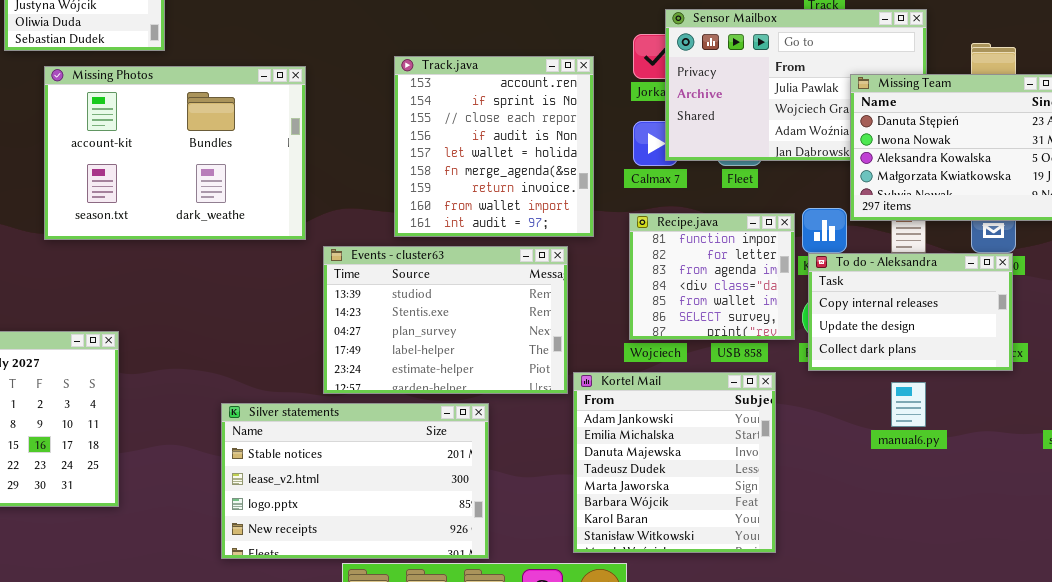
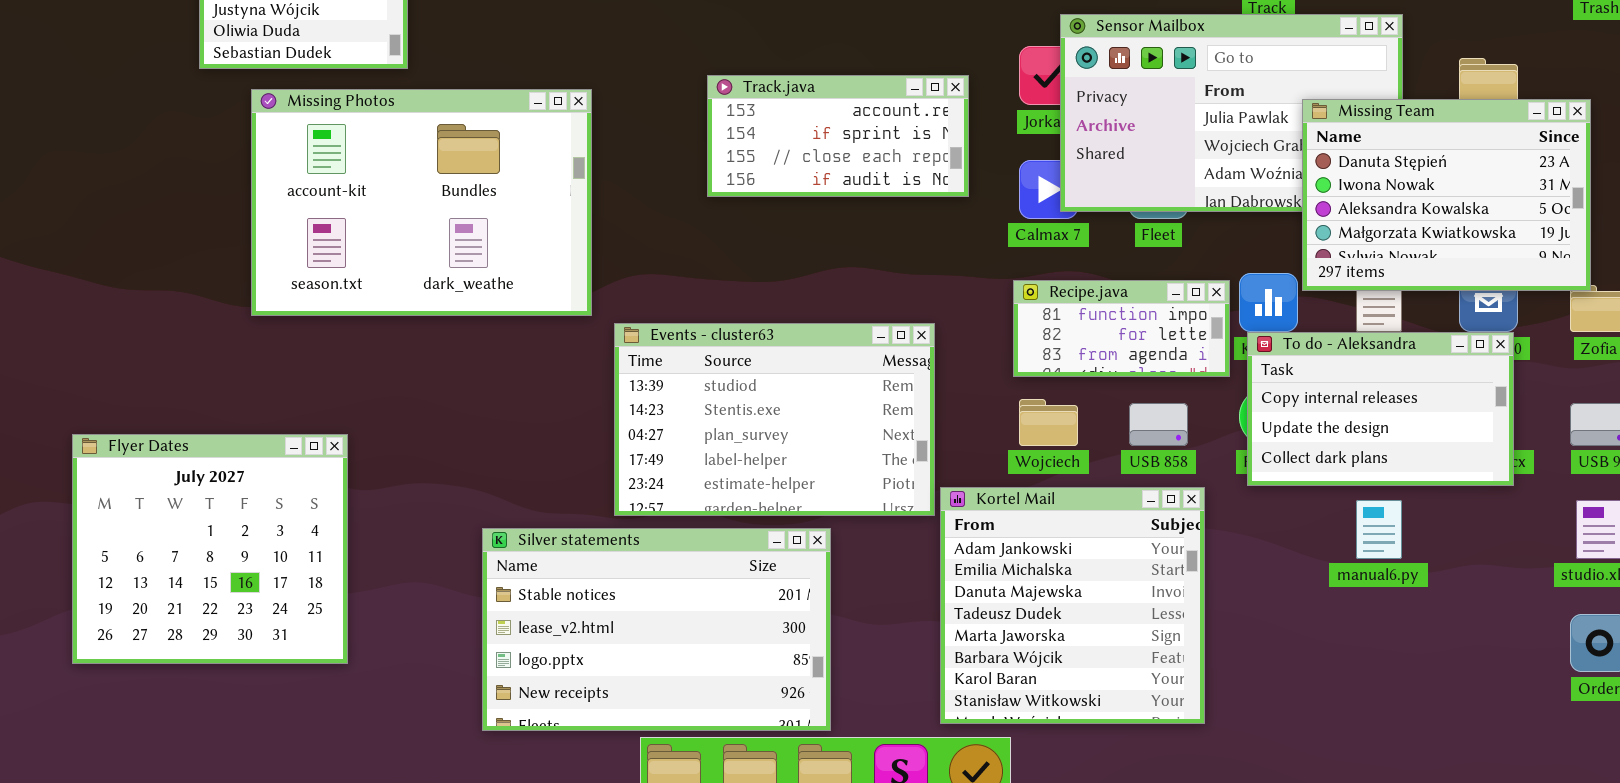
Track.java: [394,56,594,237] -> [707,75,969,197], resized
Recipe.java: [629,213,795,340] -> [1013,280,1230,377], resized

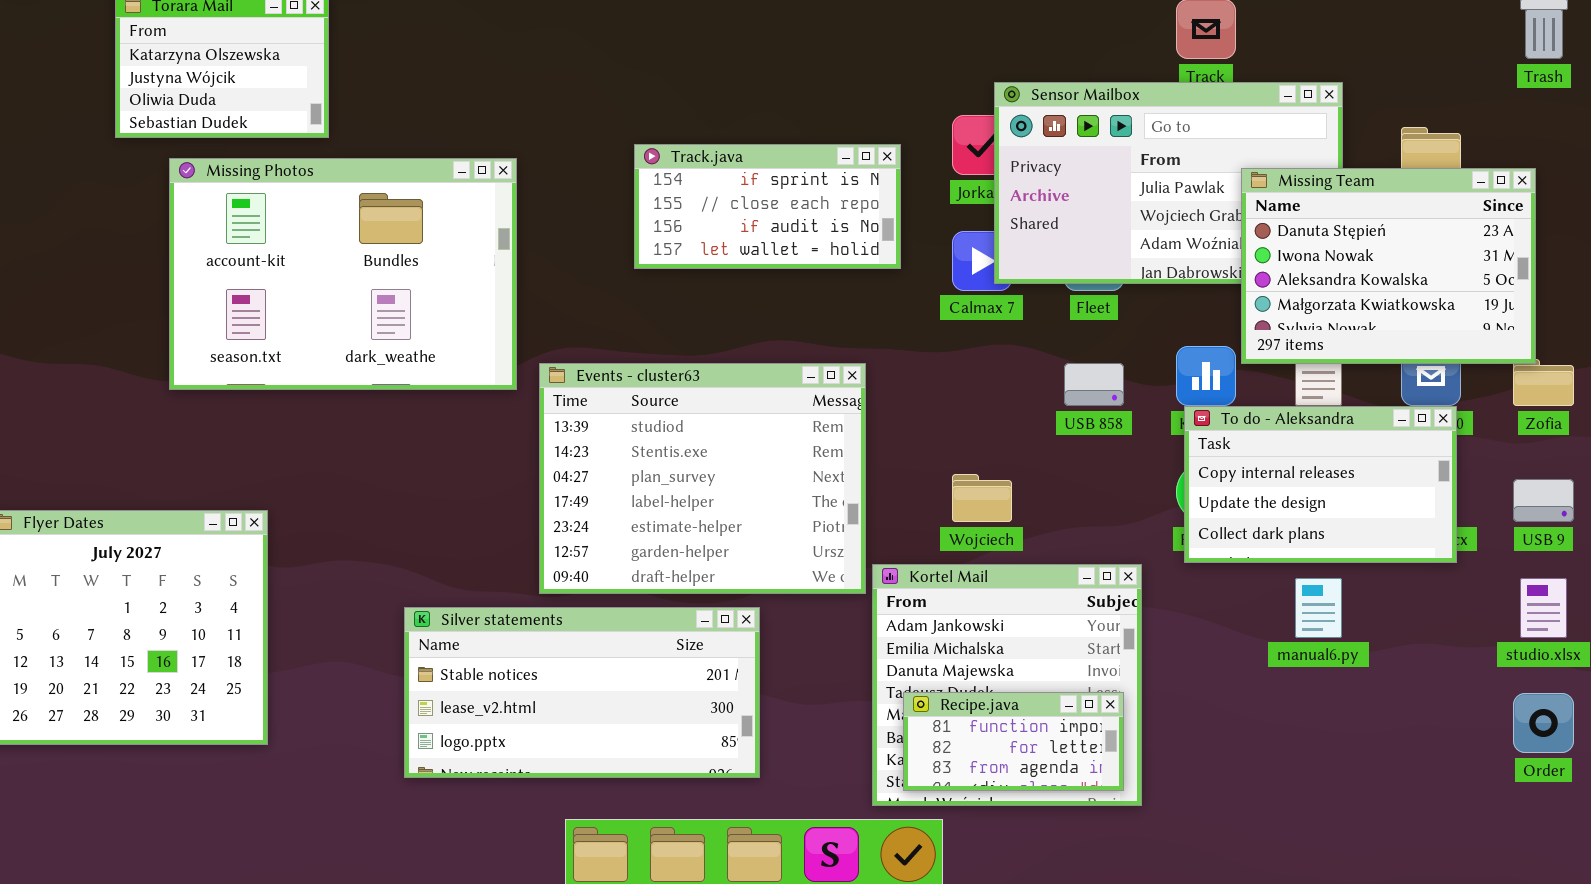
Track.java: [707,75,969,197] -> [634,144,901,269], scrolled down 1 row
Recipe.java: [1013,280,1230,377] -> [903,692,1124,791], moved
Events - cluster63: [614,323,935,516] -> [539,363,866,594], resized
USB 858: [1129,403,1188,446] -> [1064,363,1124,406], moved
Silver statements: [482,528,831,731] -> [404,607,760,778], resized

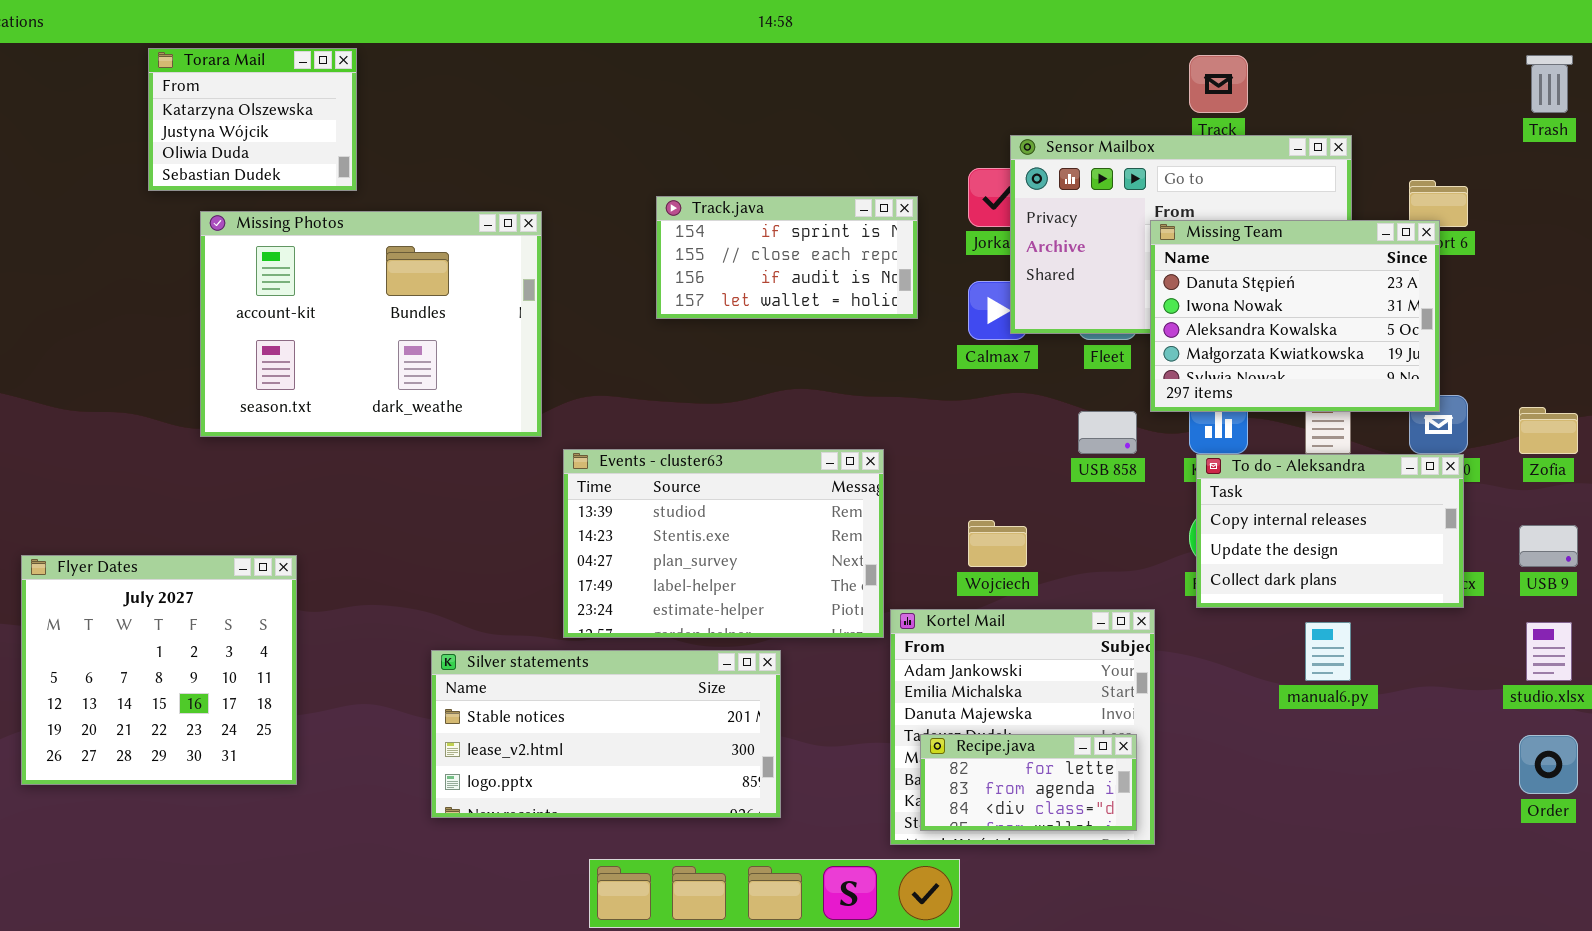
Missing Team: [1241,168,1536,364] -> [1150,220,1440,412], moved
Events - cluster63: [539,363,866,594] -> [563,449,884,638], resized
Recipe.java: [903,692,1124,791] -> [920,734,1137,831], scrolled down 1 row

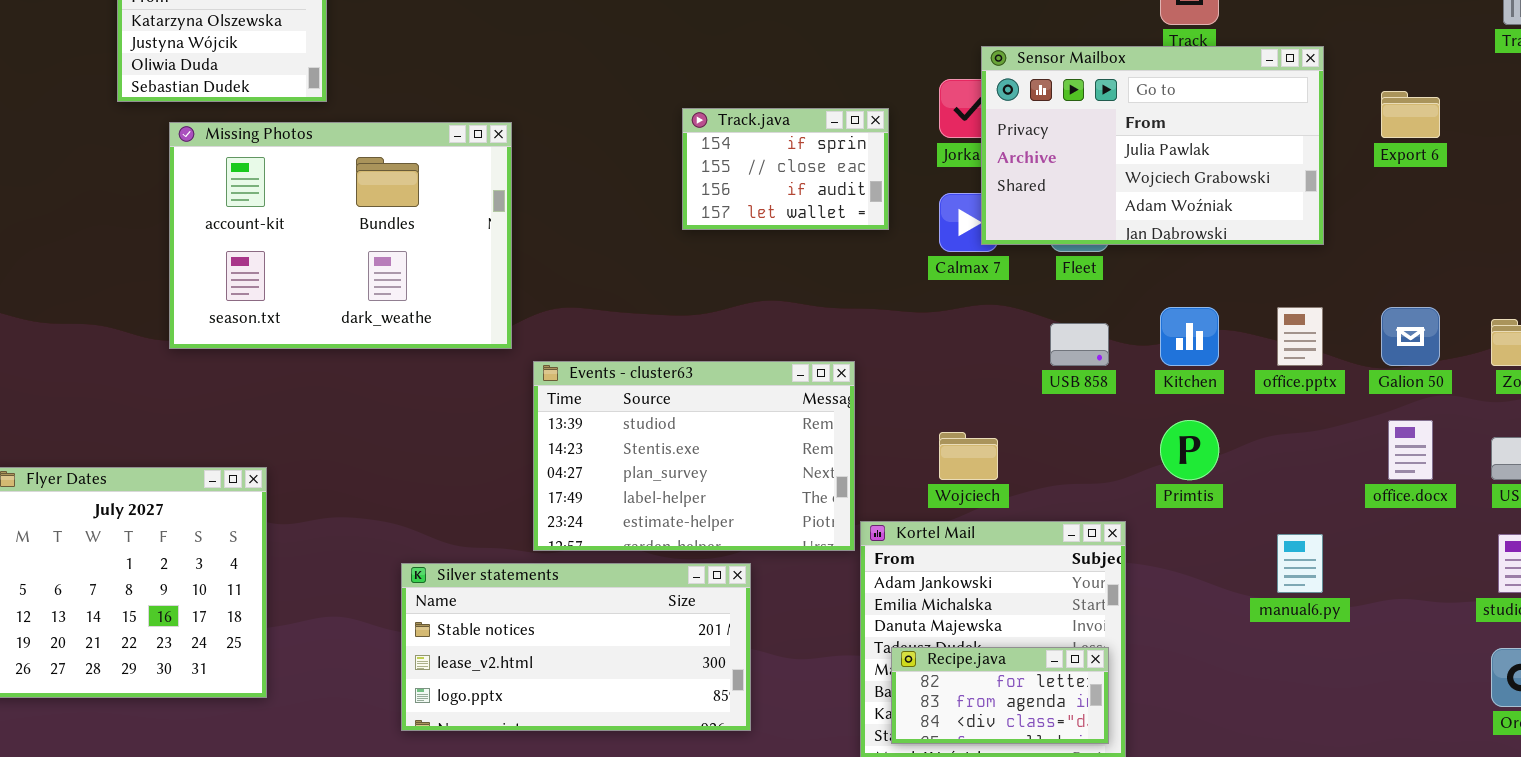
Track.java: [656,196,918,319] -> [682,108,889,230], resized
Missing Team: [1150,220,1440,412] -> none, closed
To do - Aleksandra: [1196,454,1464,608] -> none, closed

